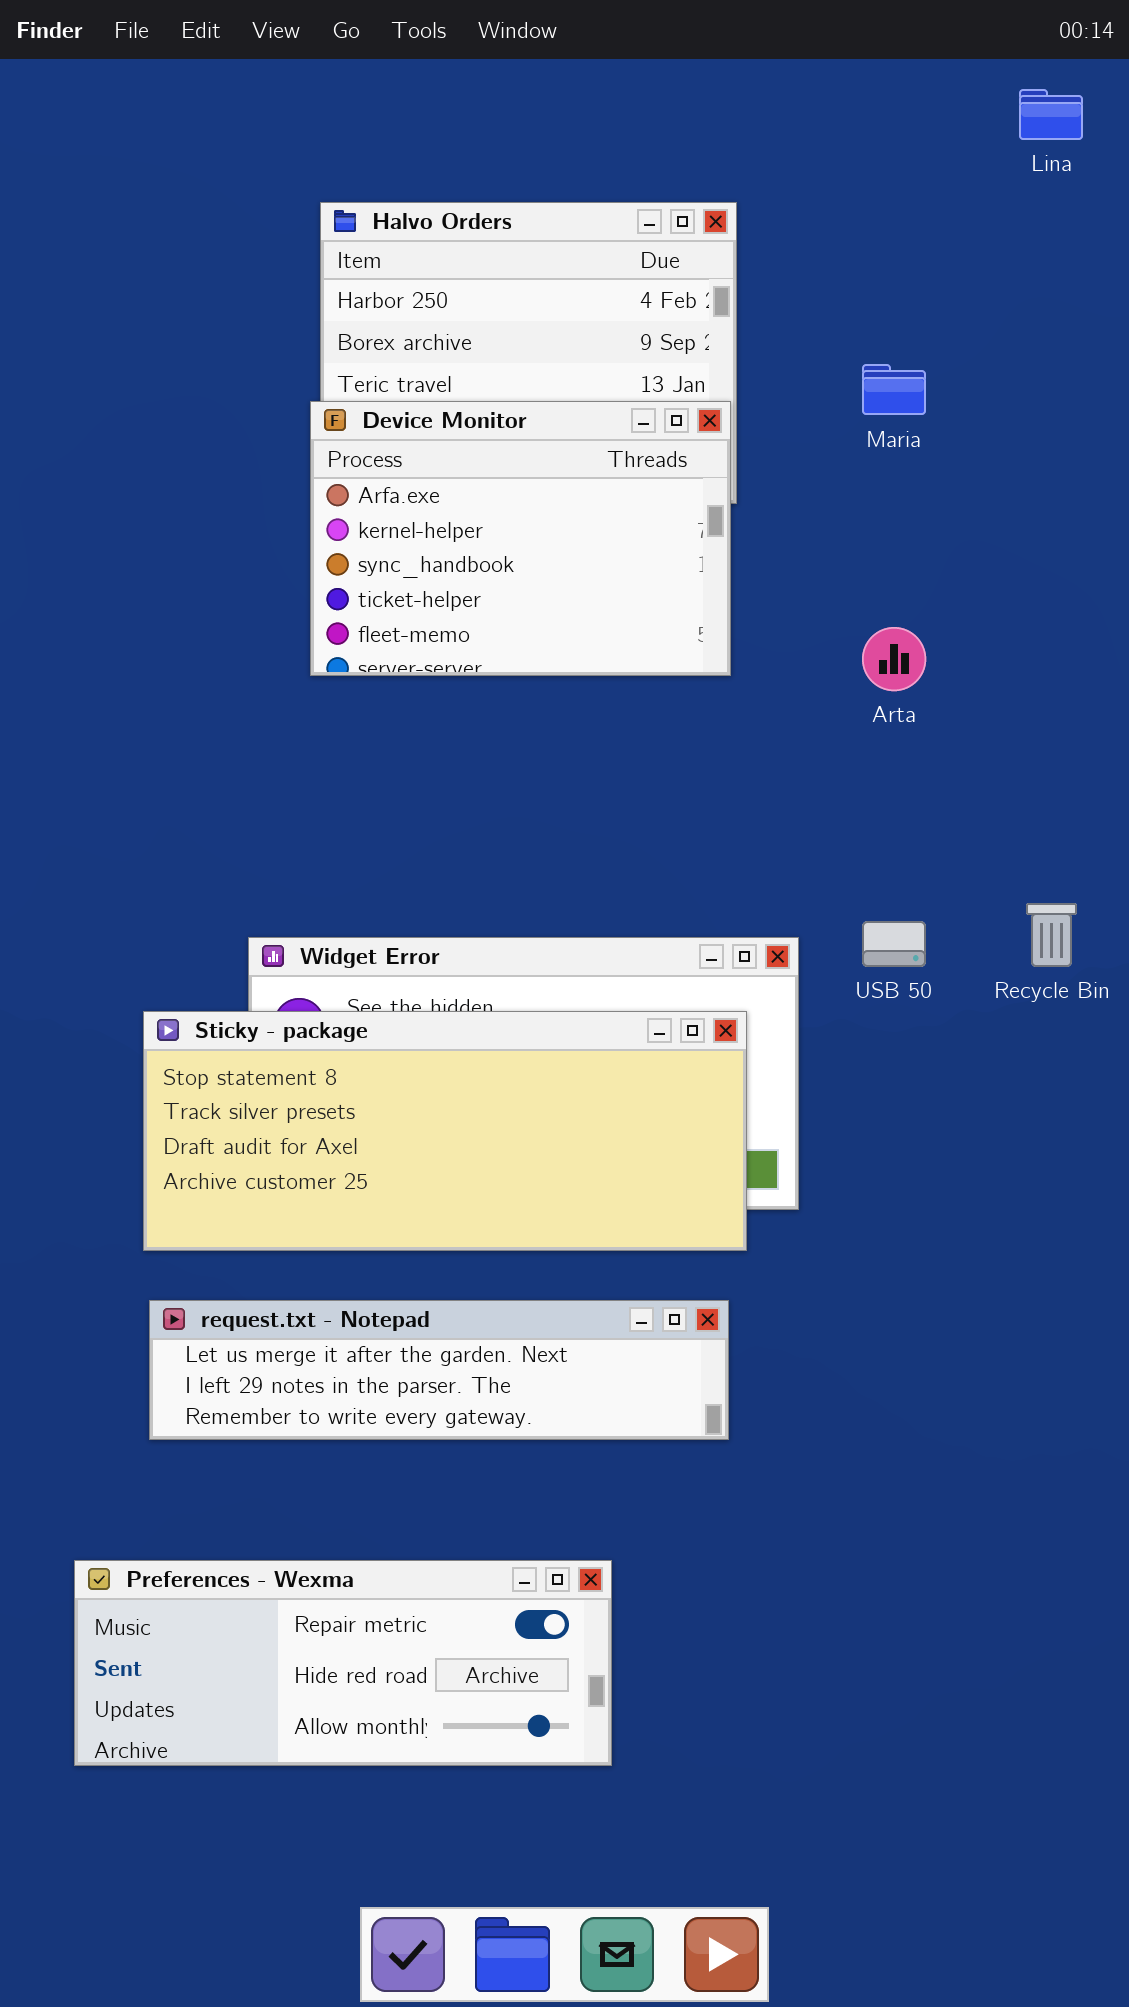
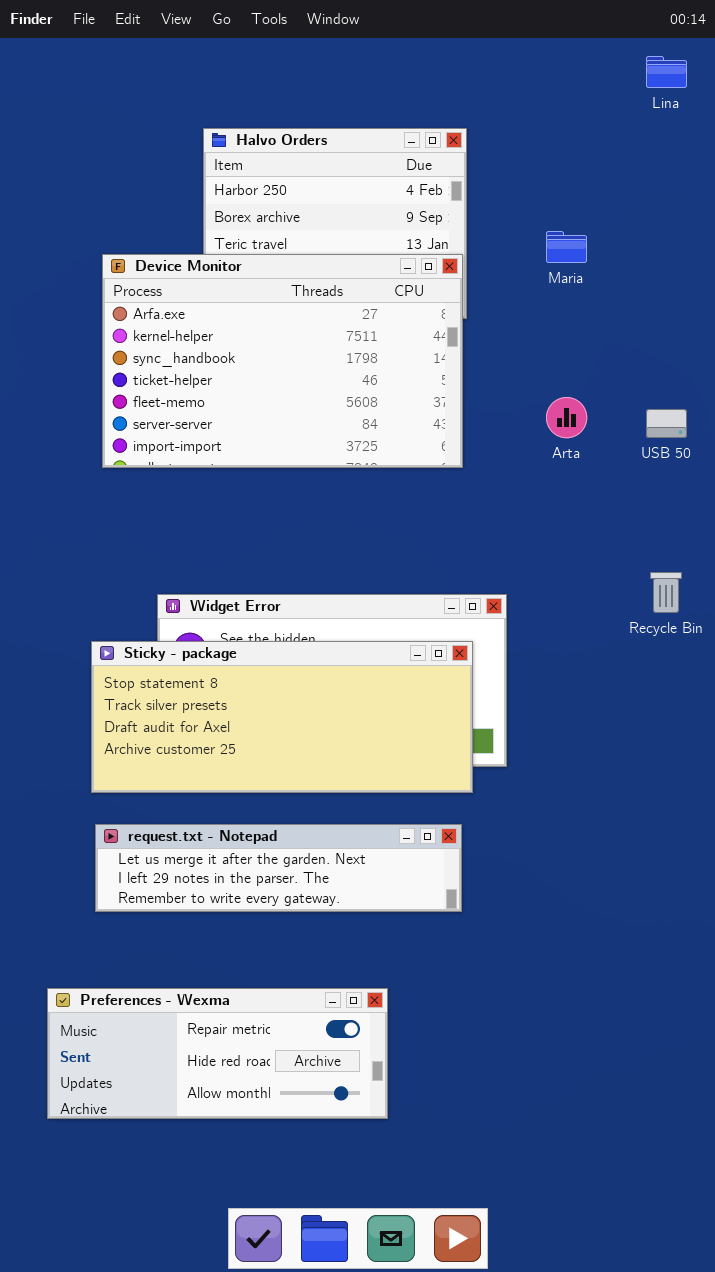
Device Monitor: [310,401,731,676] -> [102,254,463,468], resized
USB 50: [862,921,926,967] -> [646,409,687,438], moved

